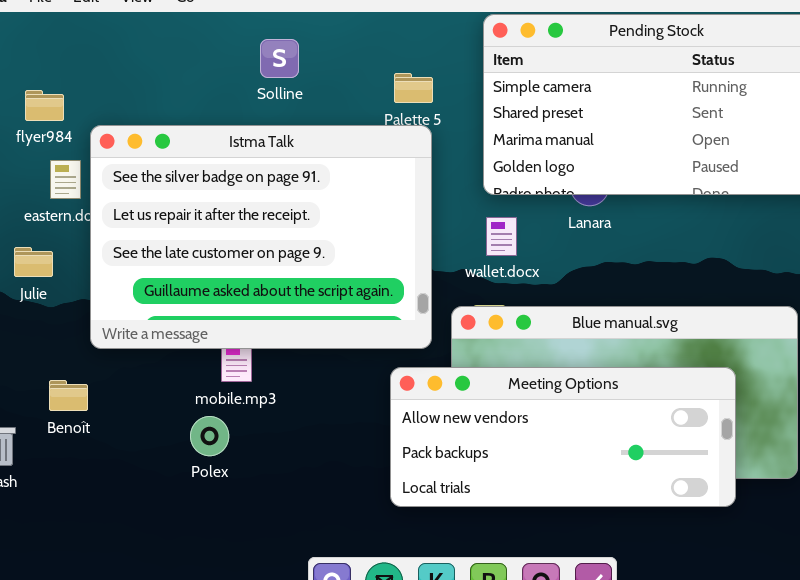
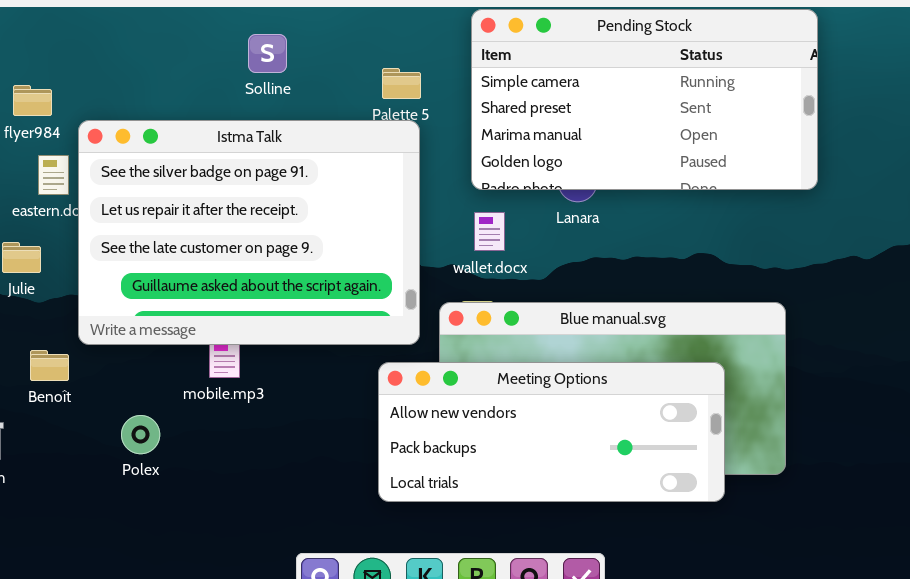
Benoît: [49,380,88,411] -> [30,350,69,381], moved
Polex: [190,416,229,456] -> [121,415,160,454], moved

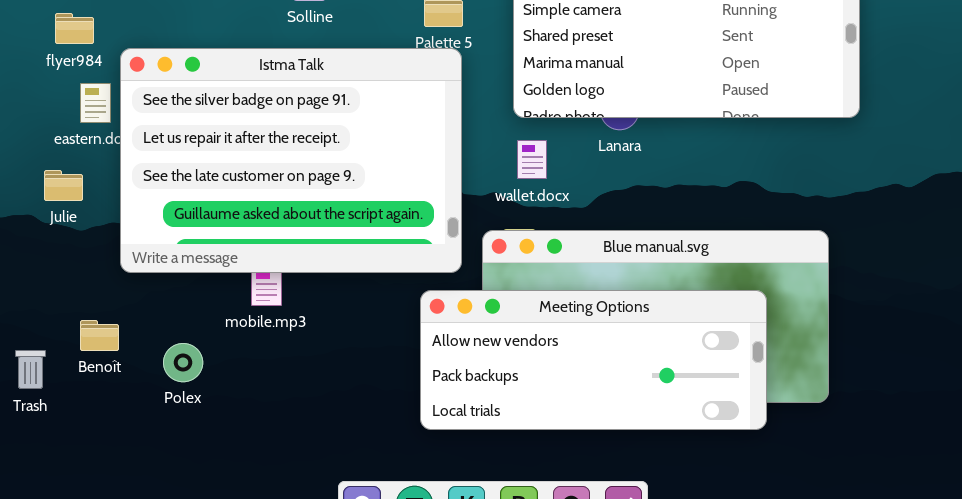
Benoît: [30,350,69,381] -> [80,320,119,351], moved

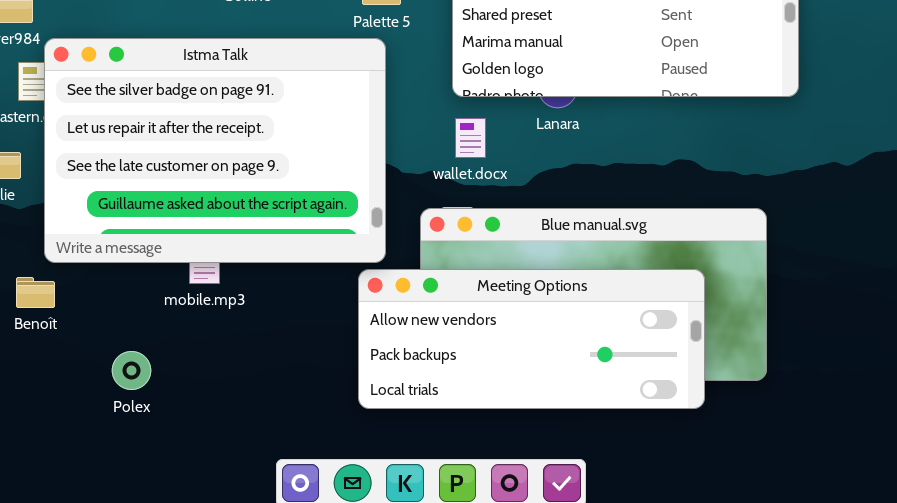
Istma Talk: [120,48,462,273] -> [44,38,386,263], moved
Benoît: [80,320,119,351] -> [16,277,55,308], moved
Polex: [163,343,203,382] -> [112,351,151,390], moved

